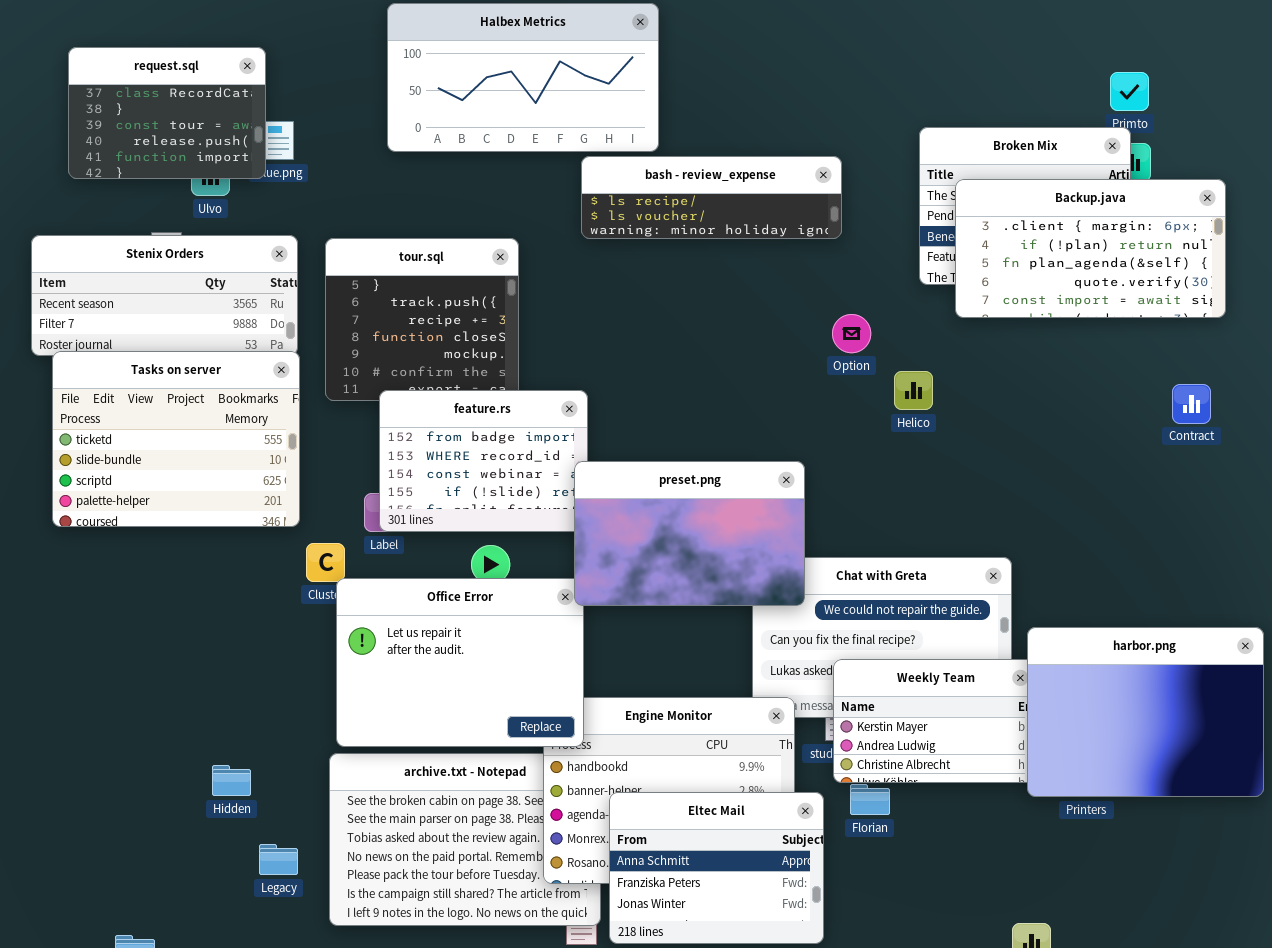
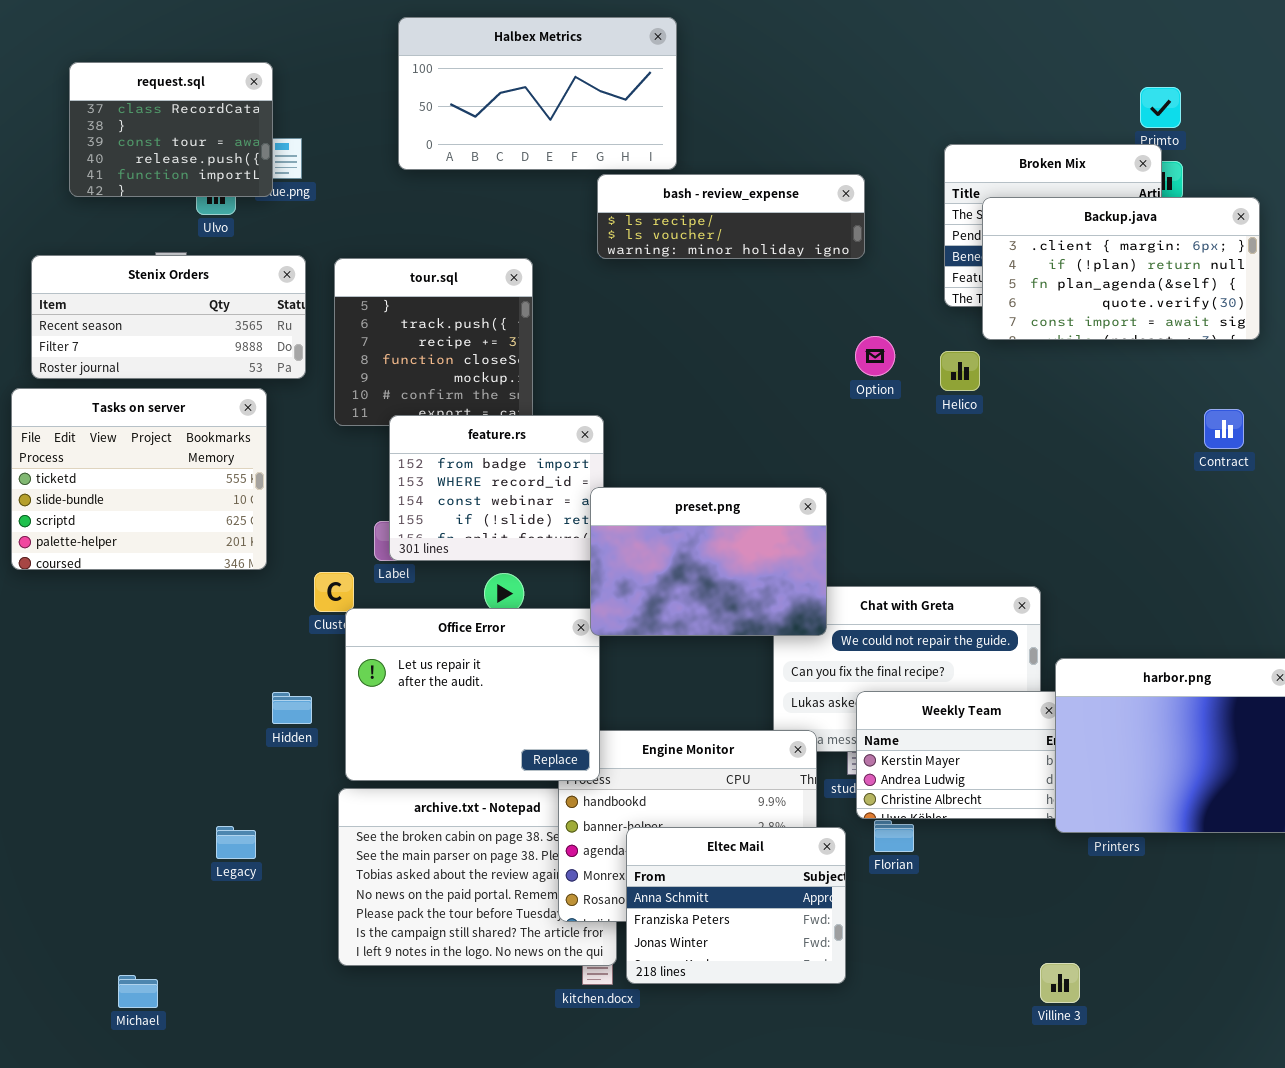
Tasks on server: [52,351,300,527] -> [11,388,267,570], moved
Helico: [894,371,933,410] -> [940,351,980,391], moved
Hidden: [212,765,251,796] -> [272,692,312,724], moved
Legacy: [259,844,298,875] -> [216,826,256,859], moved

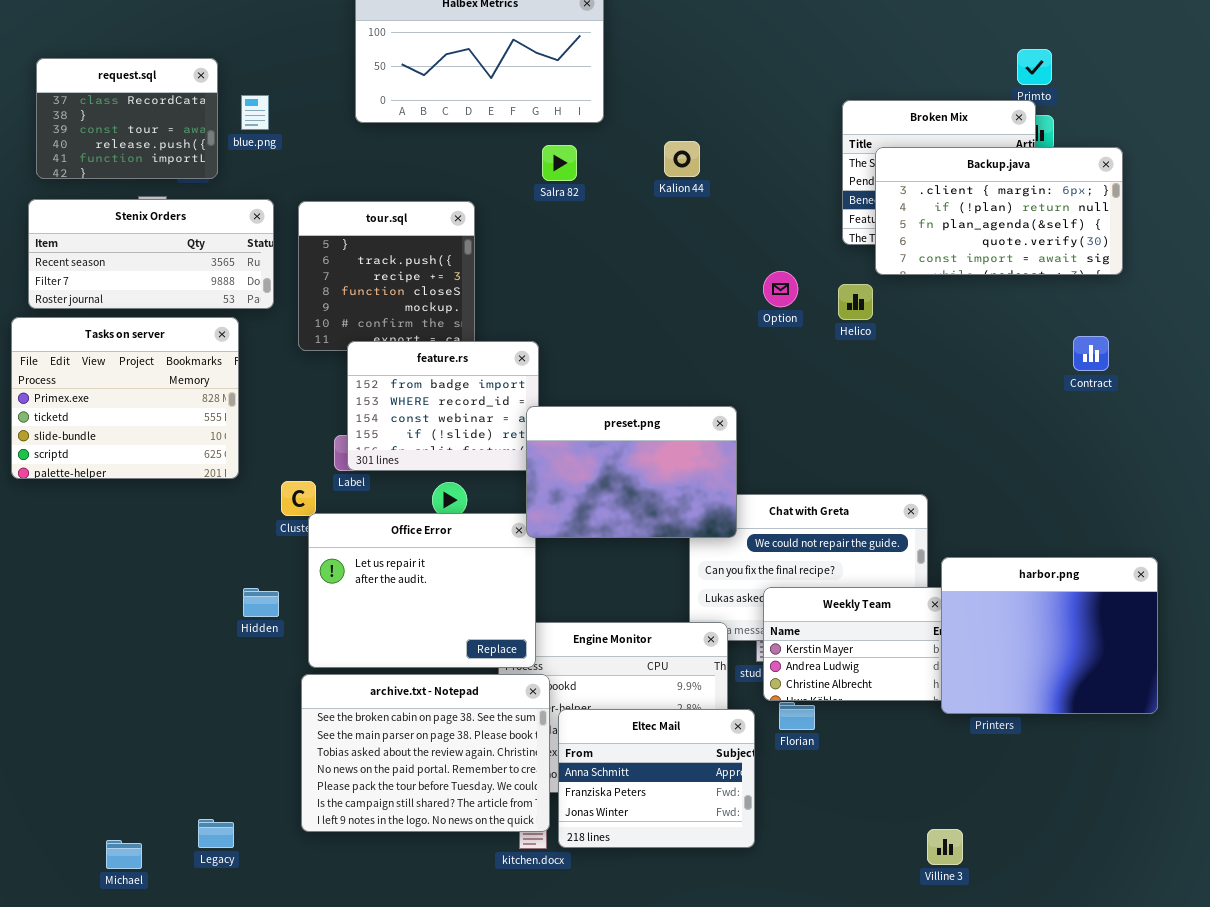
request.sql: [69,62,273,197] -> [36,58,218,179], moved
bash - review_expense: [597,174,865,259] -> none, closed
Tasks on server: [11,388,267,570] -> [11,317,239,479], scrolled up 1 row
archive.txt - Notepad: [338,788,617,966] -> [301,674,550,832], raised
Legacy: [216,826,256,859] -> [198,819,234,848], moved

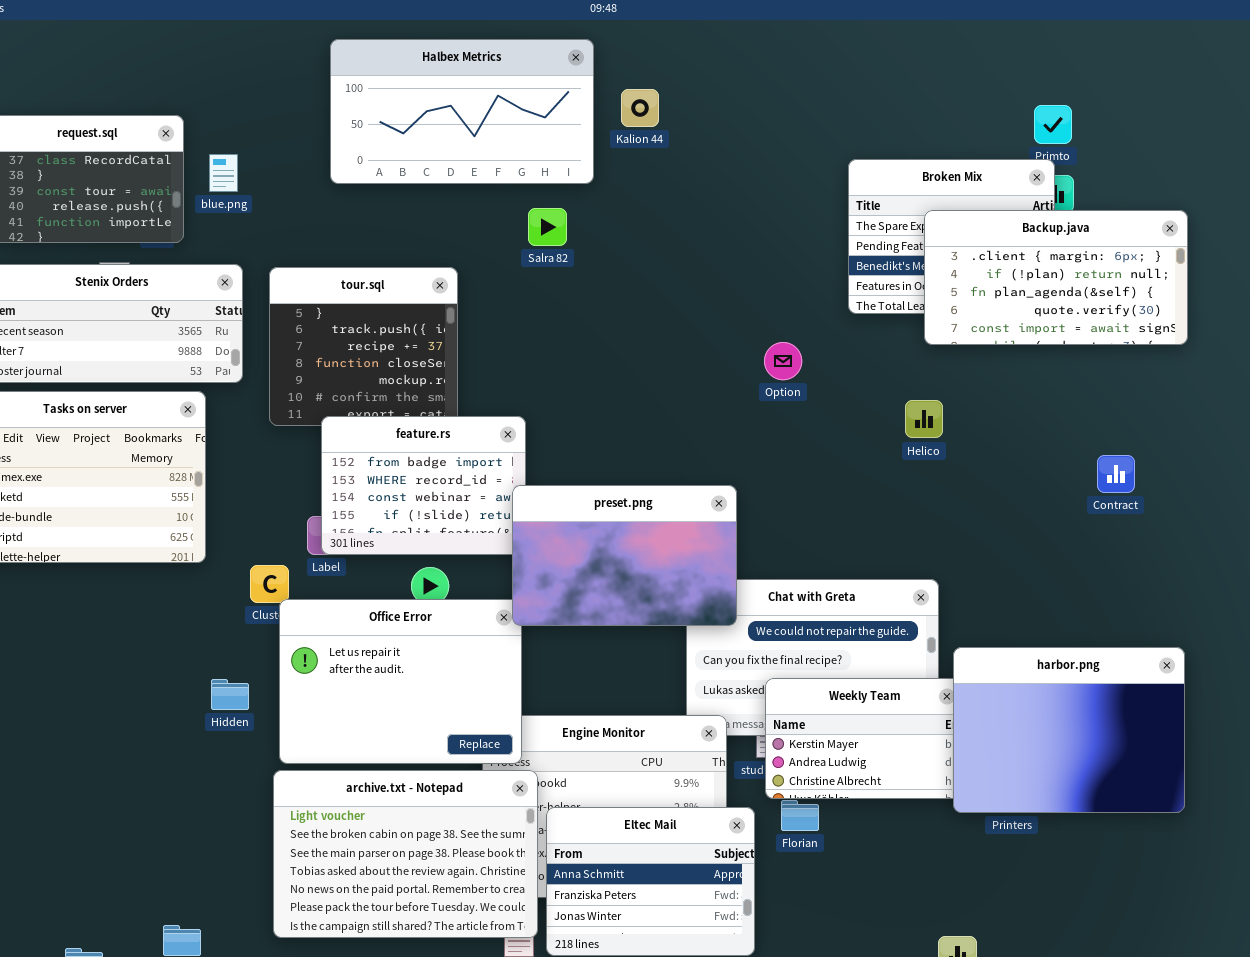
Kalion 44: [664,141,700,177] -> [621,89,659,127], moved
Backup.java: [875,147,1123,275] -> [924,210,1188,345], moved
Helico: [838,284,873,320] -> [905,400,943,438], moved
Contract: [1073,336,1109,371] -> [1097,455,1135,493], moved
archive.txt - Notepad: [301,674,550,832] -> [273,770,538,938], scrolled up 1 row

